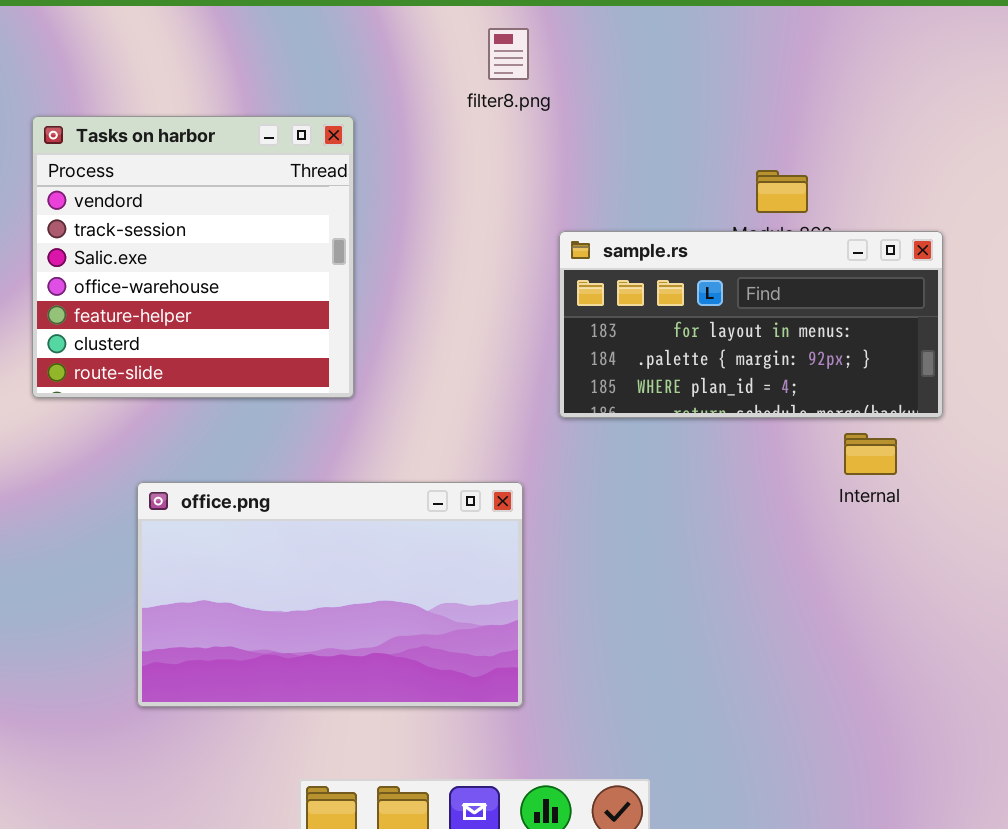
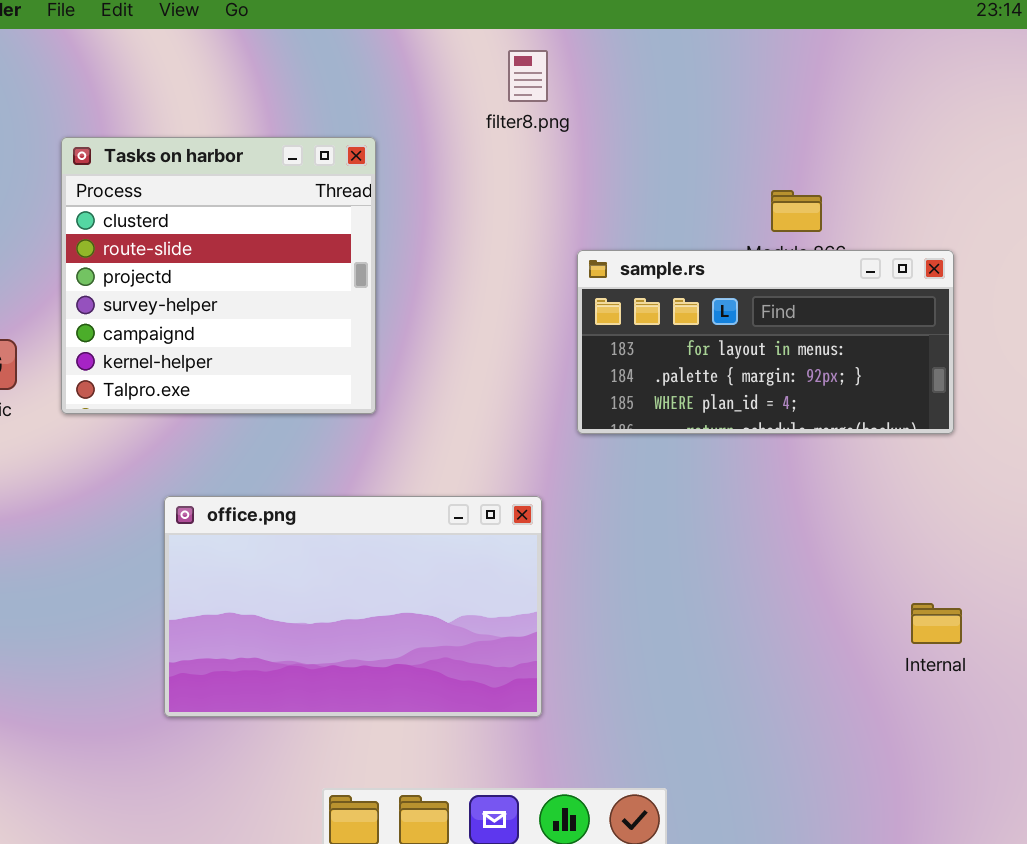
Tasks on harbor: [32,116,354,398] -> [61,137,376,414], scrolled down 5 rows
Internal: [844,433,897,475] -> [911,603,962,644], moved

